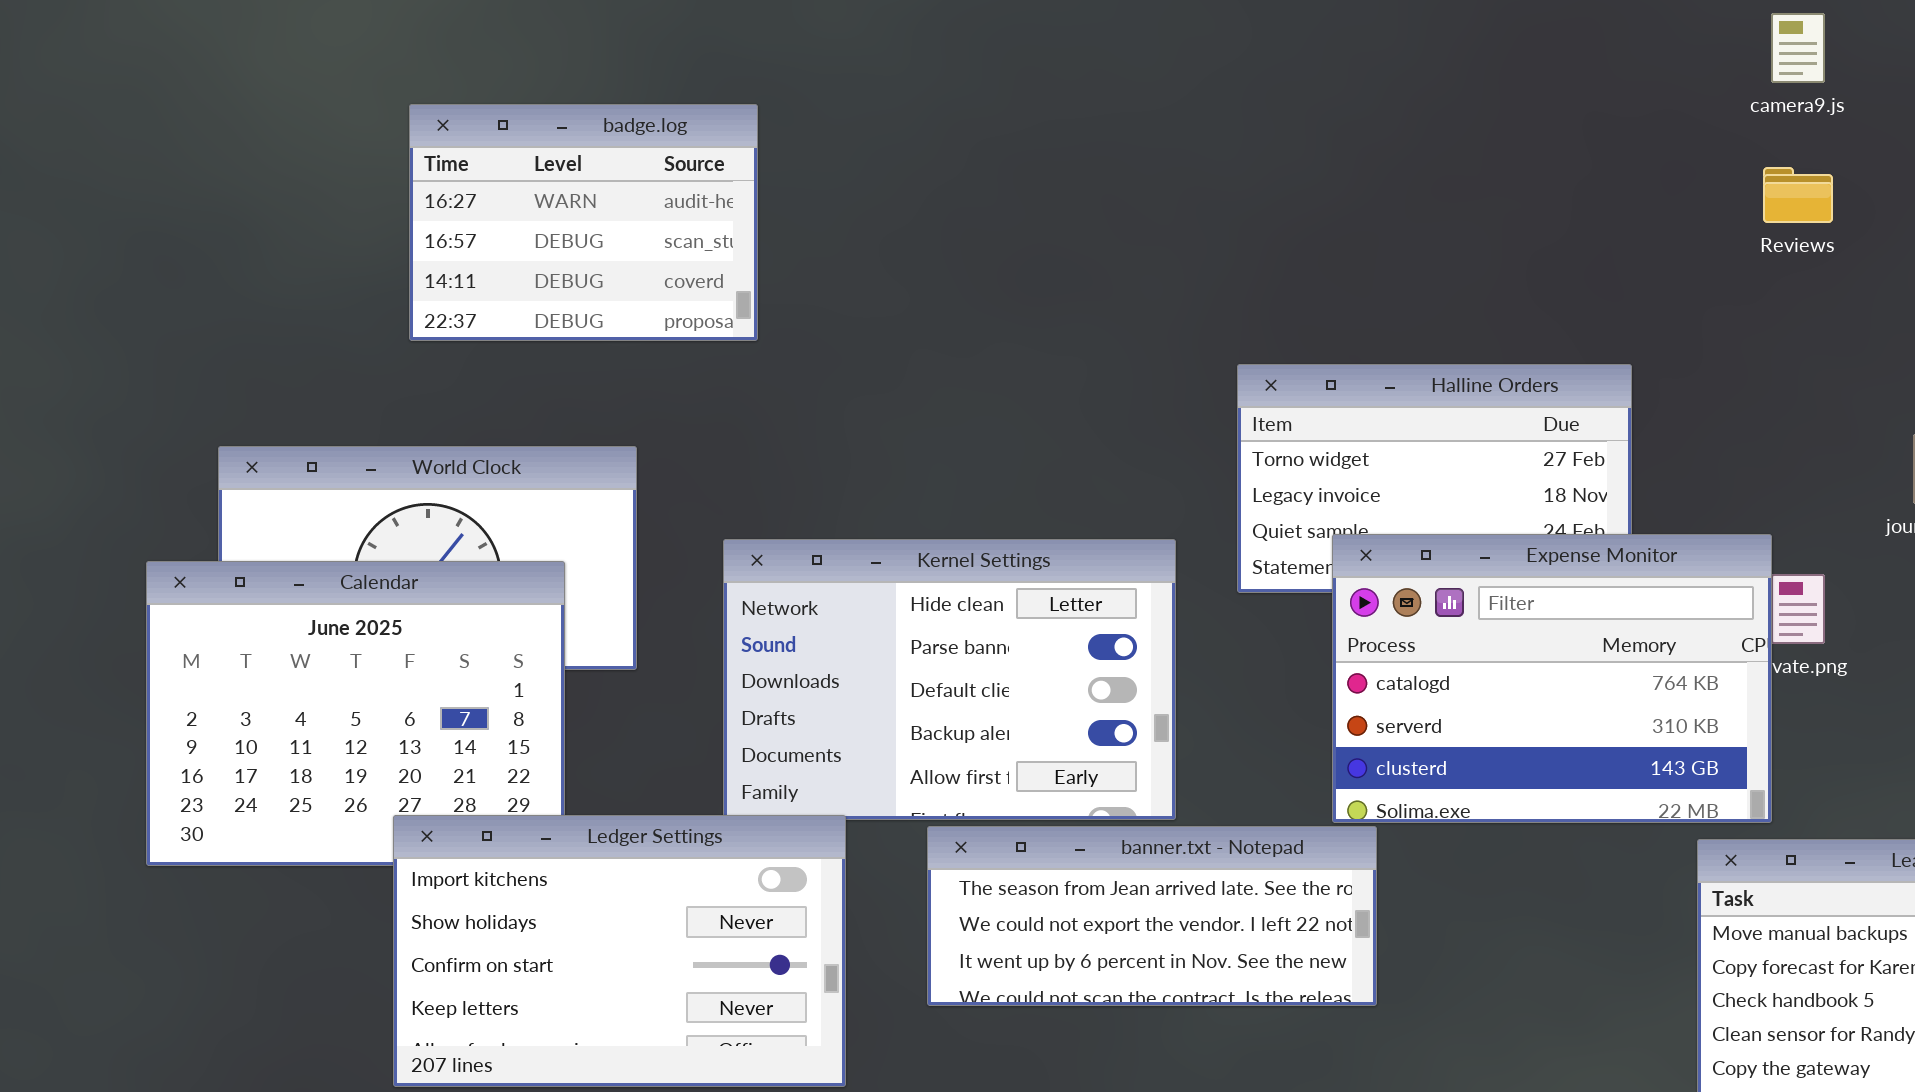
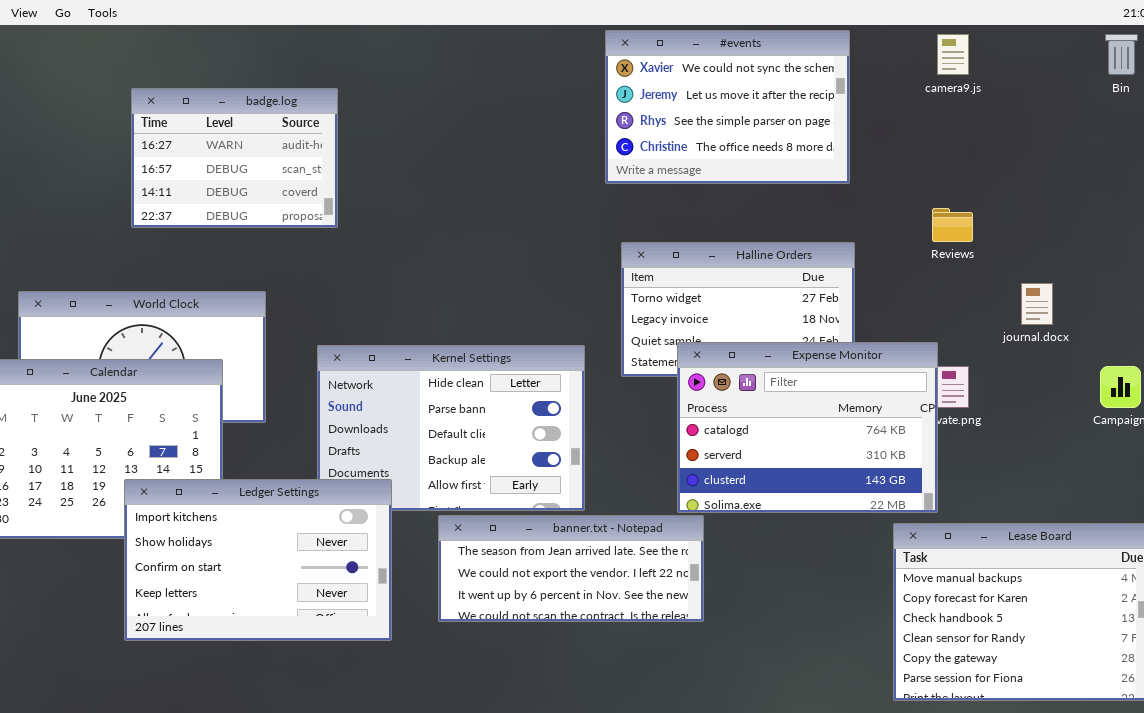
#events: none -> [605,30,850,184], opened
Reviews: [1763,167,1833,223] -> [932,208,973,242], moved
Ledger Settings: [393,815,846,1087] -> [124,479,392,641], moved

